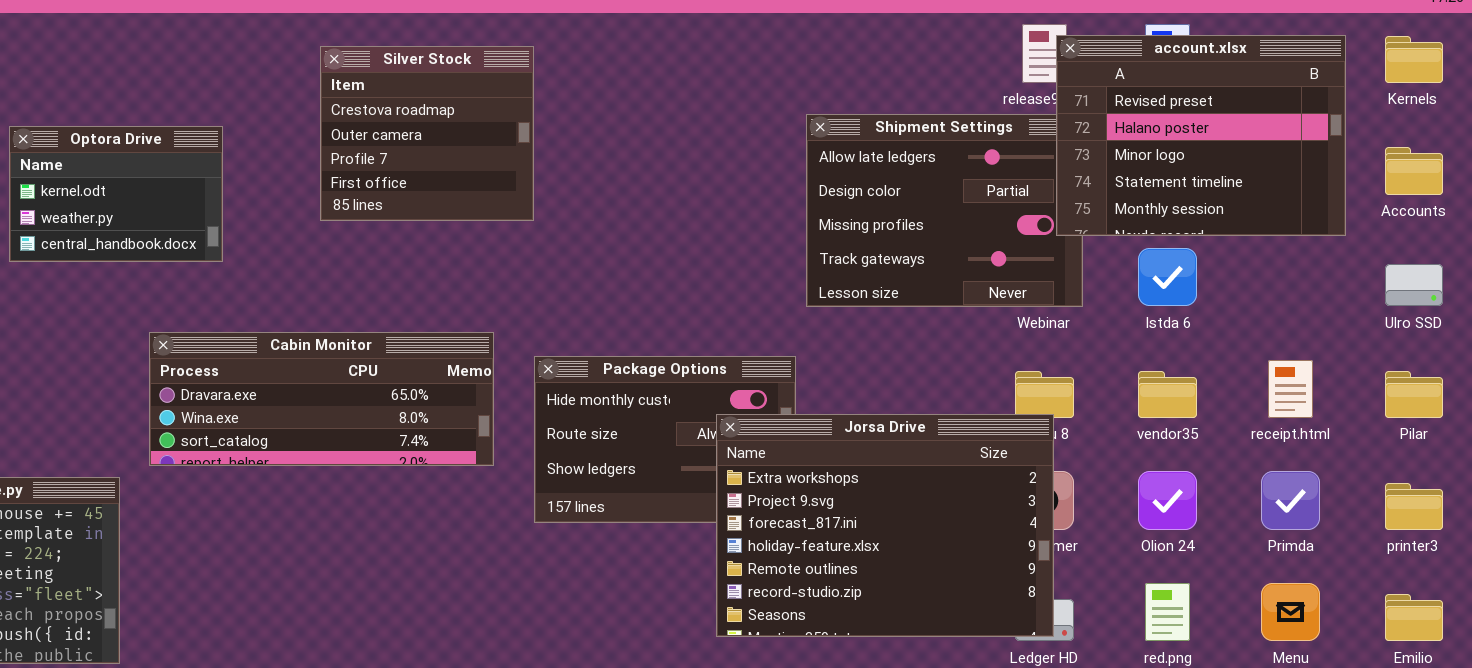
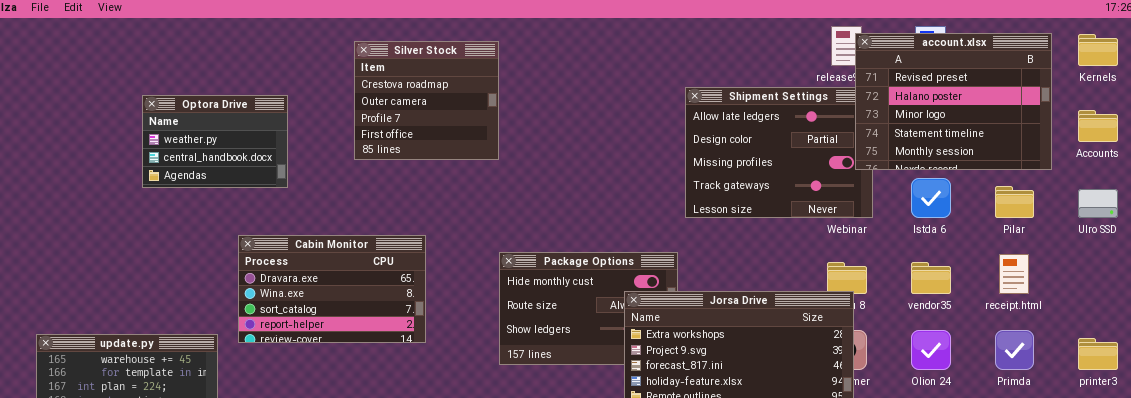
Optora Drive: [9,126,223,262] -> [142,95,288,188], scrolled down 1 row
Cabin Monitor: [149,332,494,466] -> [238,235,426,343], resized
Pilar: [1385,371,1443,418] -> [995,186,1034,218], moved

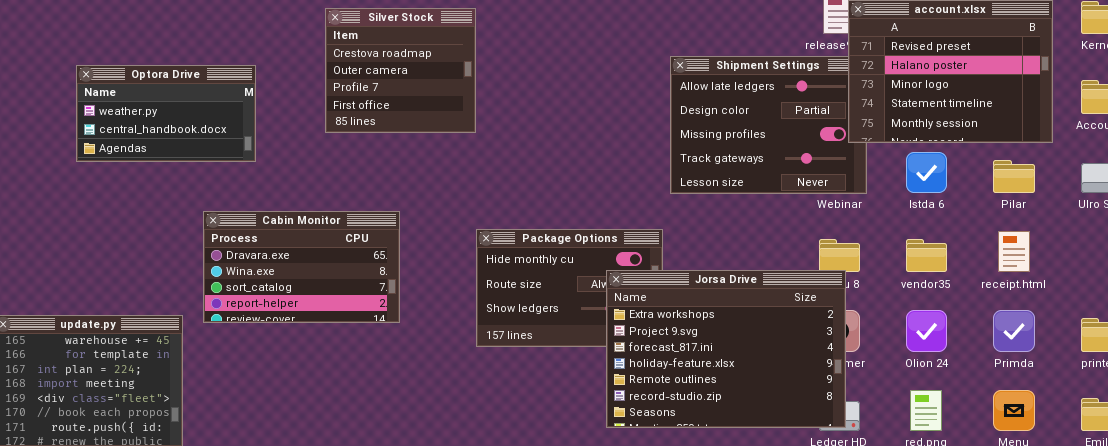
Optora Drive: [142,95,288,188] -> [76,65,256,162], resized

